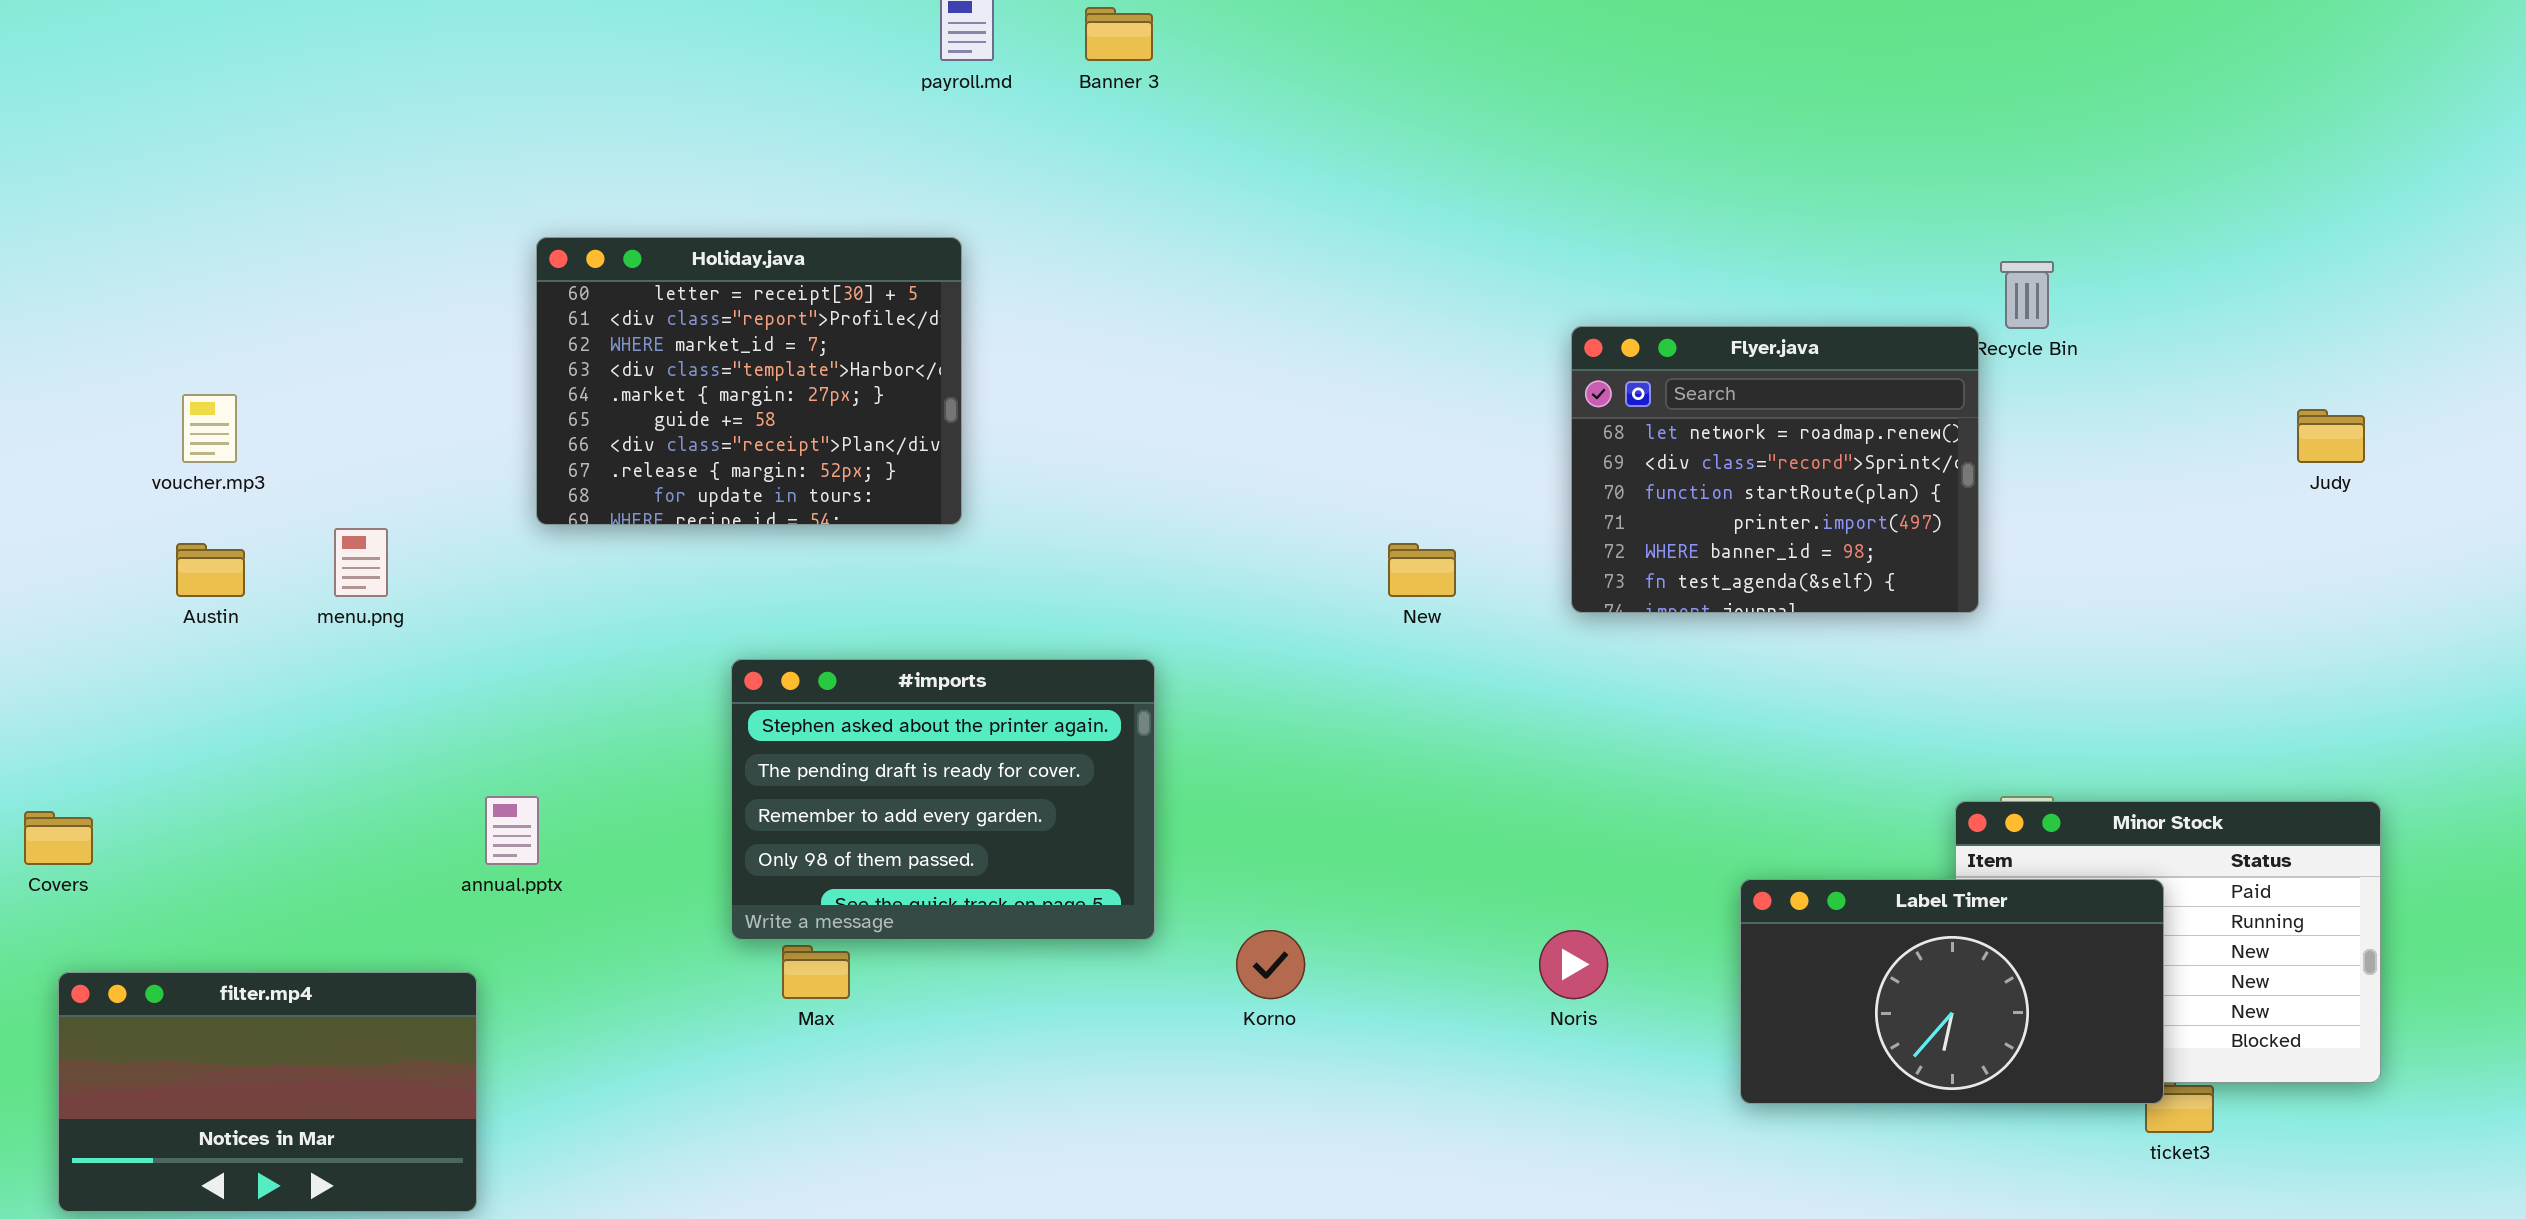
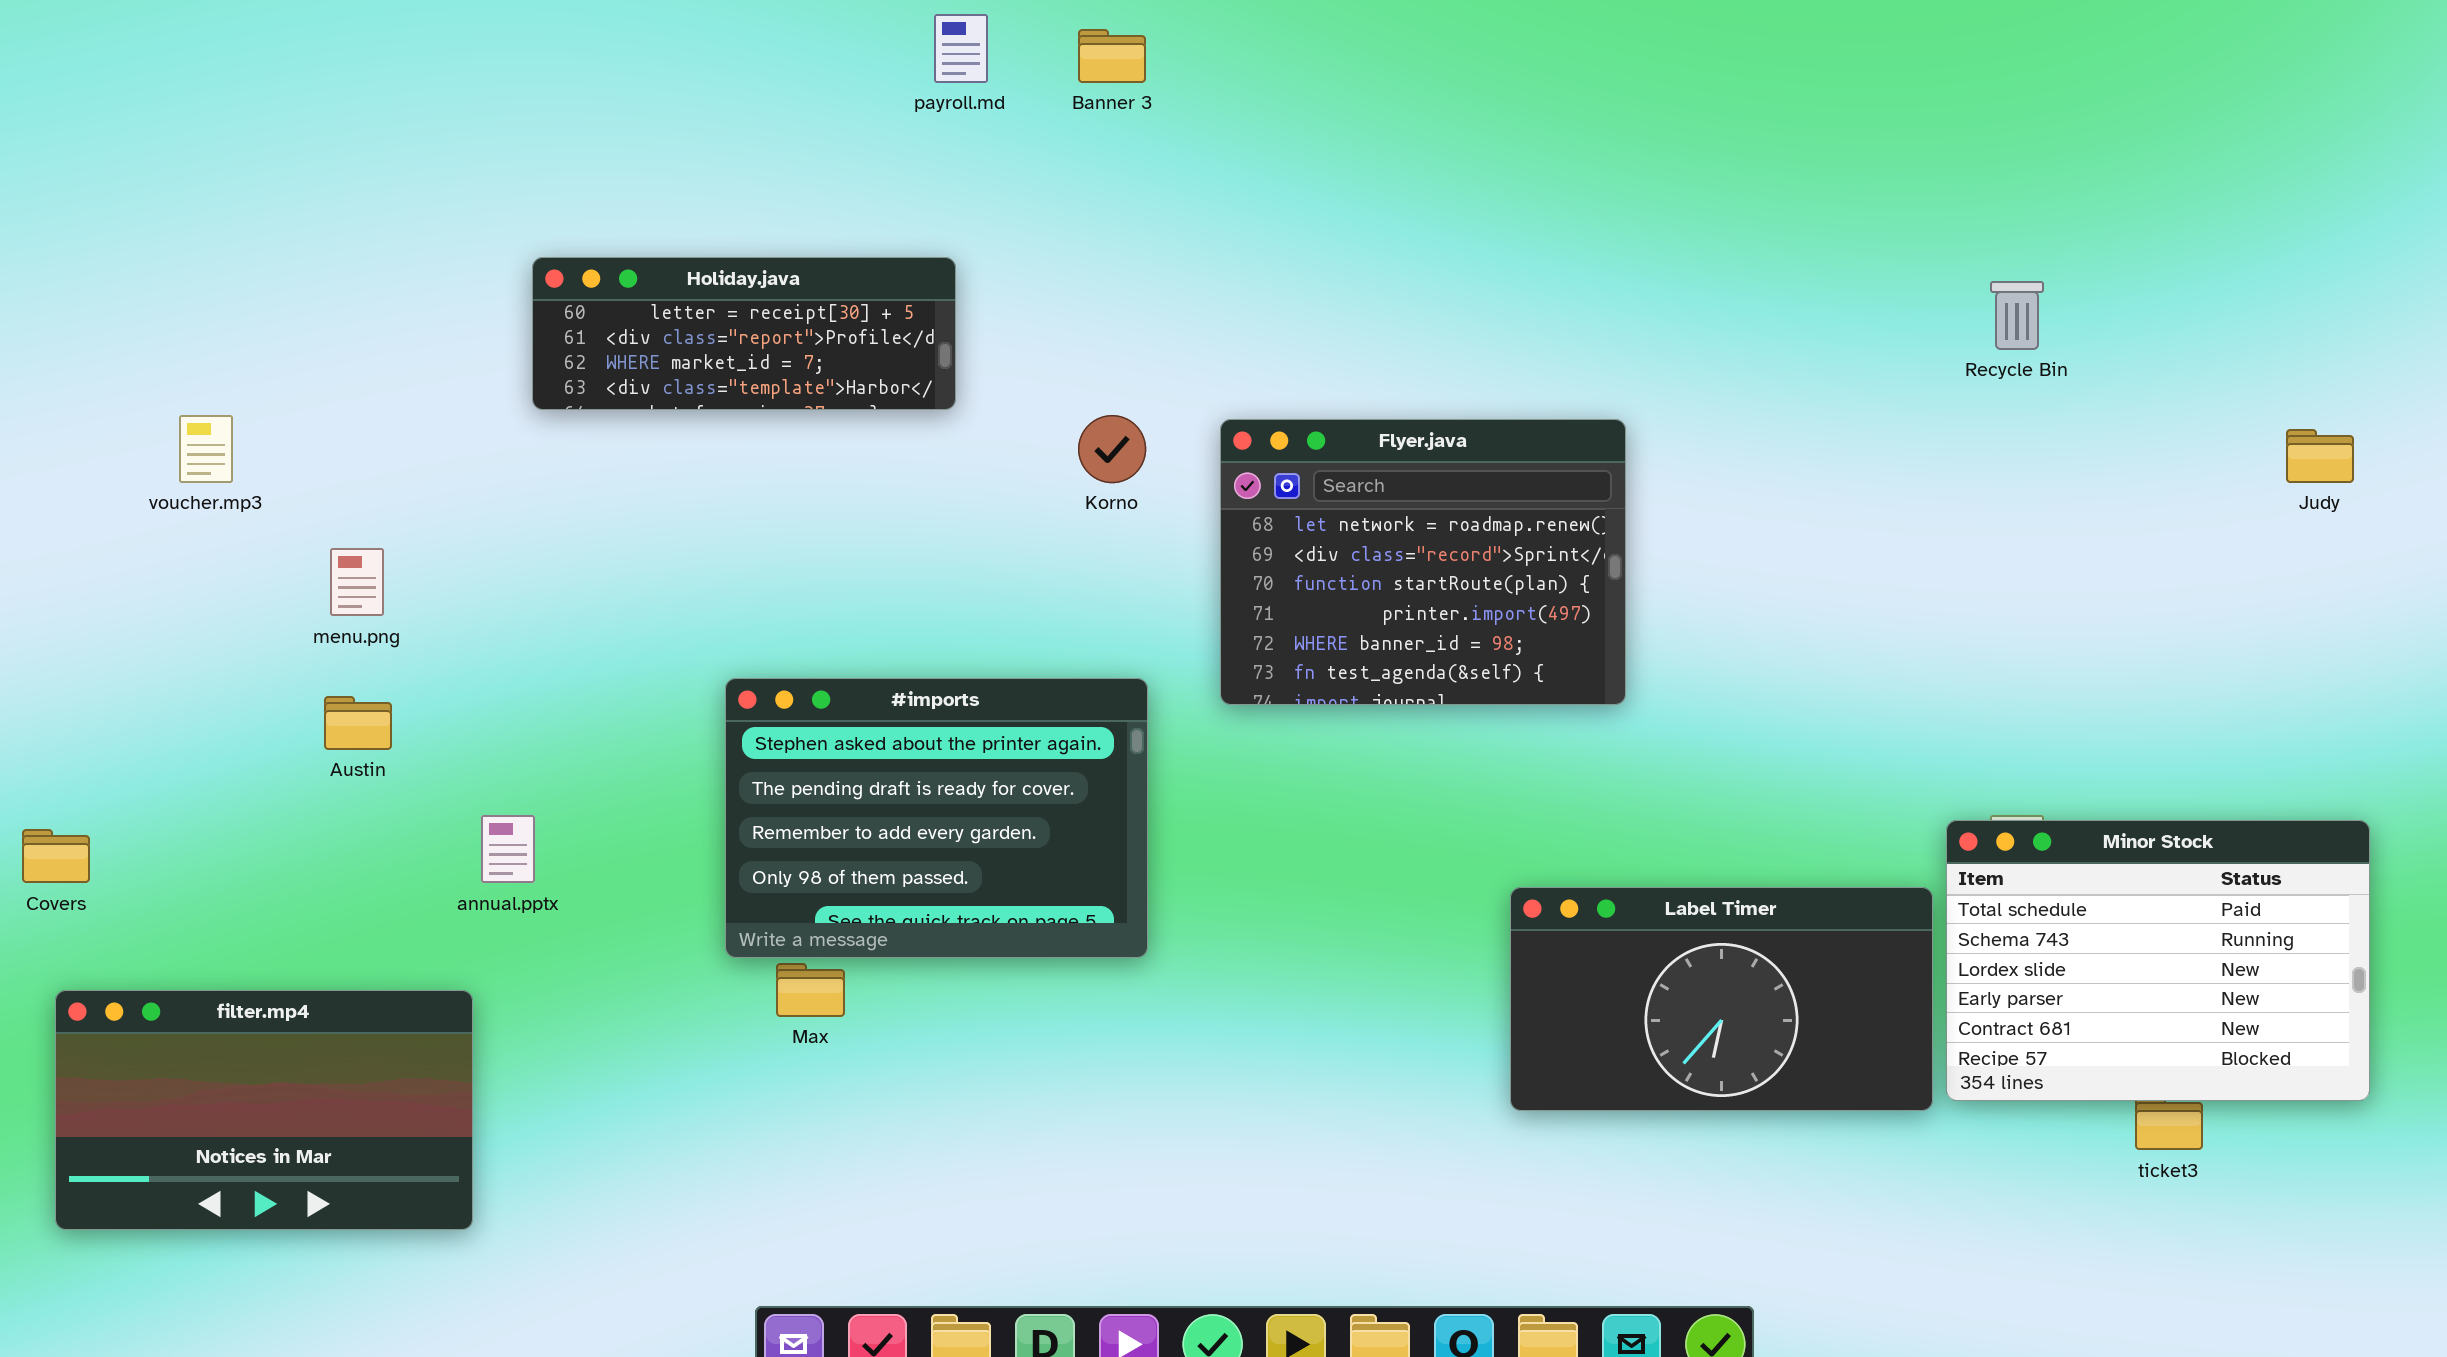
Holiday.java: [536,237,962,525] -> [532,257,956,410], resized
Flyer.java: [1571,326,1979,613] -> [1220,419,1626,705], moved
Austin: [176,543,245,597] -> [324,696,392,750], moved
Label Timer: [1740,879,2164,1104] -> [1510,887,1933,1111], moved
Korno: [1236,930,1305,999] -> [1078,415,1146,483], moved

